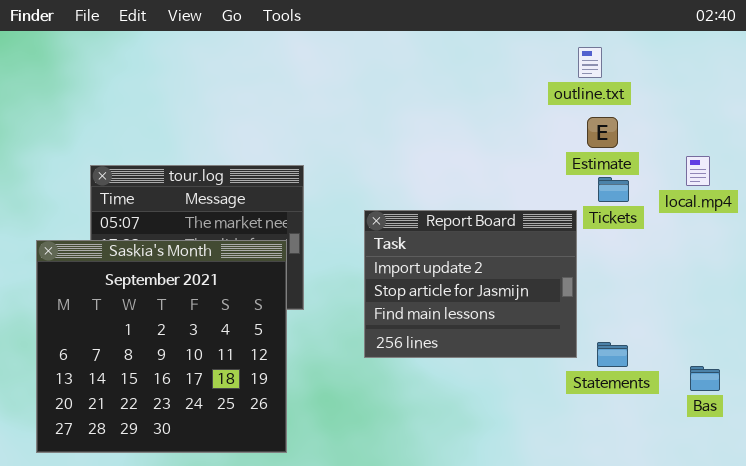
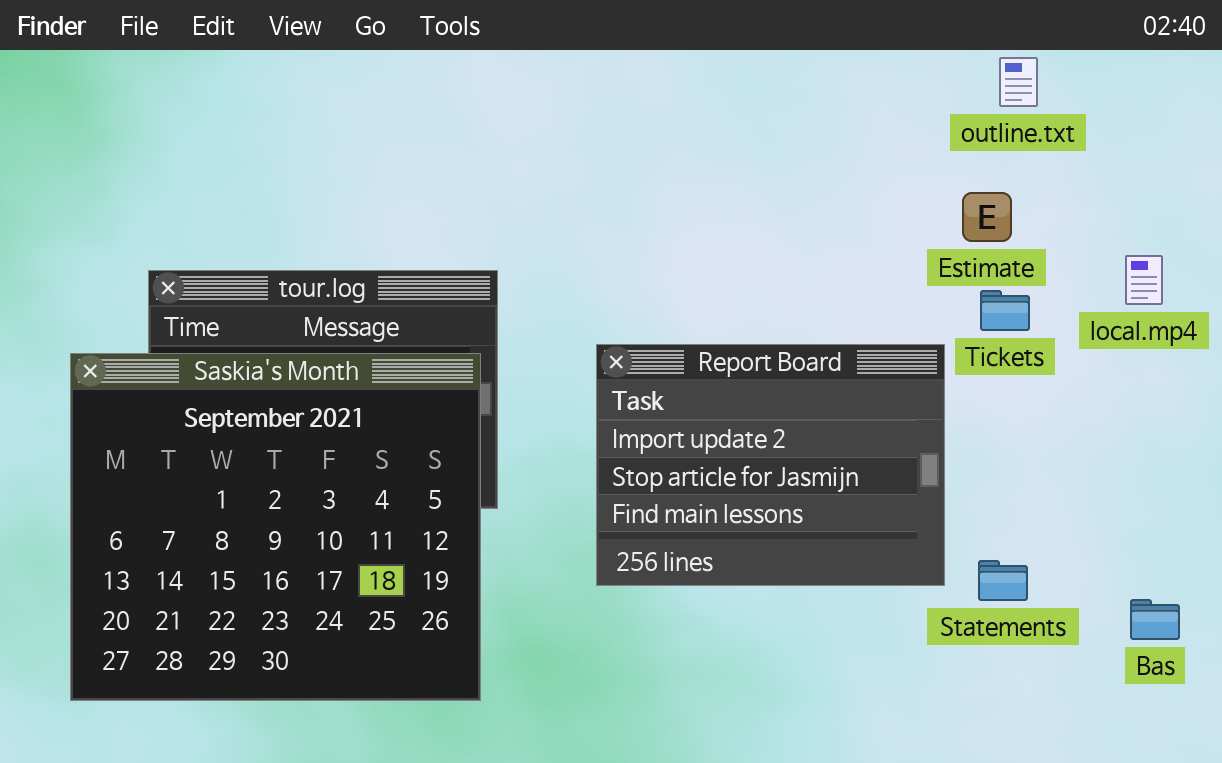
outline.txt: [578,47,602,78] -> [999,57,1038,107], moved
Saskia's Month: [36,240,287,453] -> [70,353,481,701], moved

